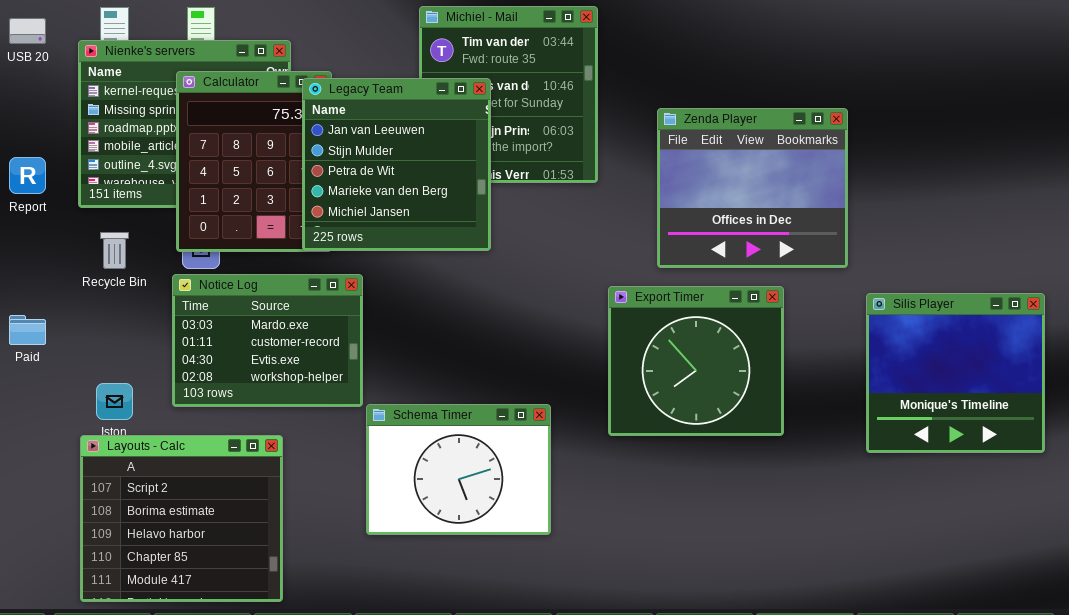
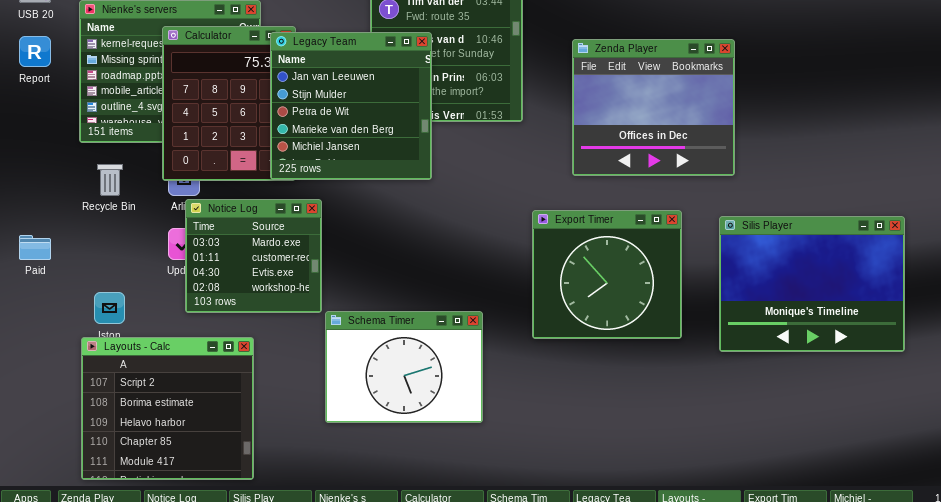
Zenda Player: [657,108,848,268] -> [572,39,735,176], moved
Report: [9,157,46,194] -> [19,36,51,67], moved
Notice Log: [172,274,363,407] -> [185,199,322,313], resized
Silis Player: [866,293,1045,453] -> [719,216,905,352], resized

